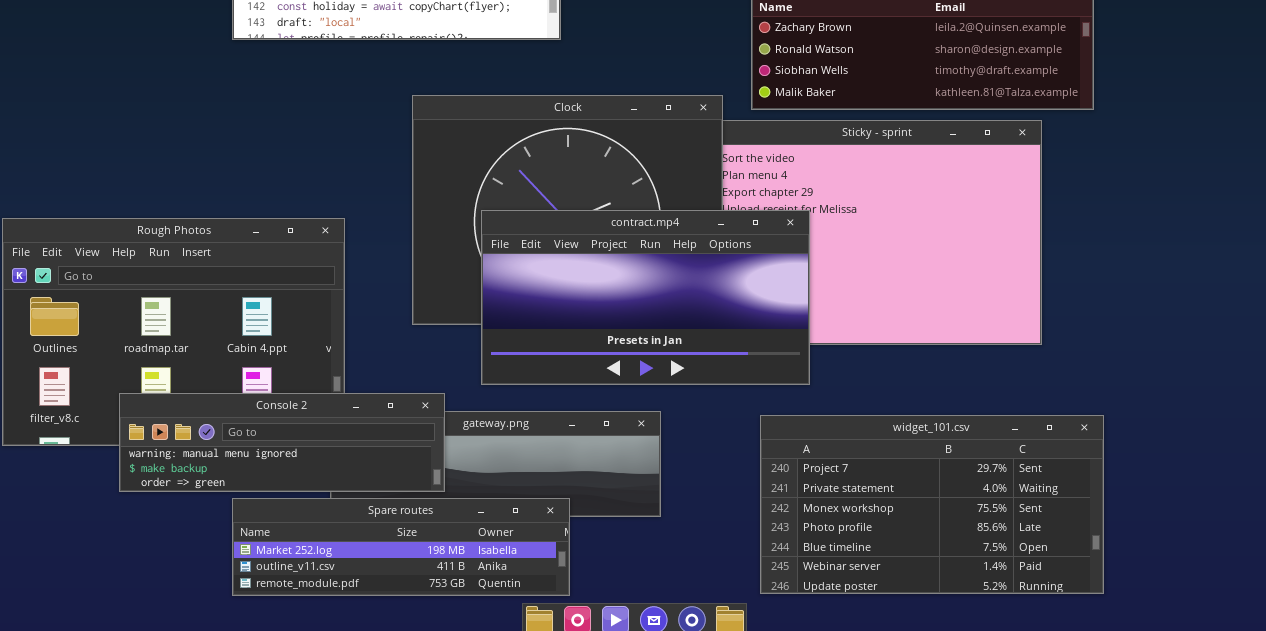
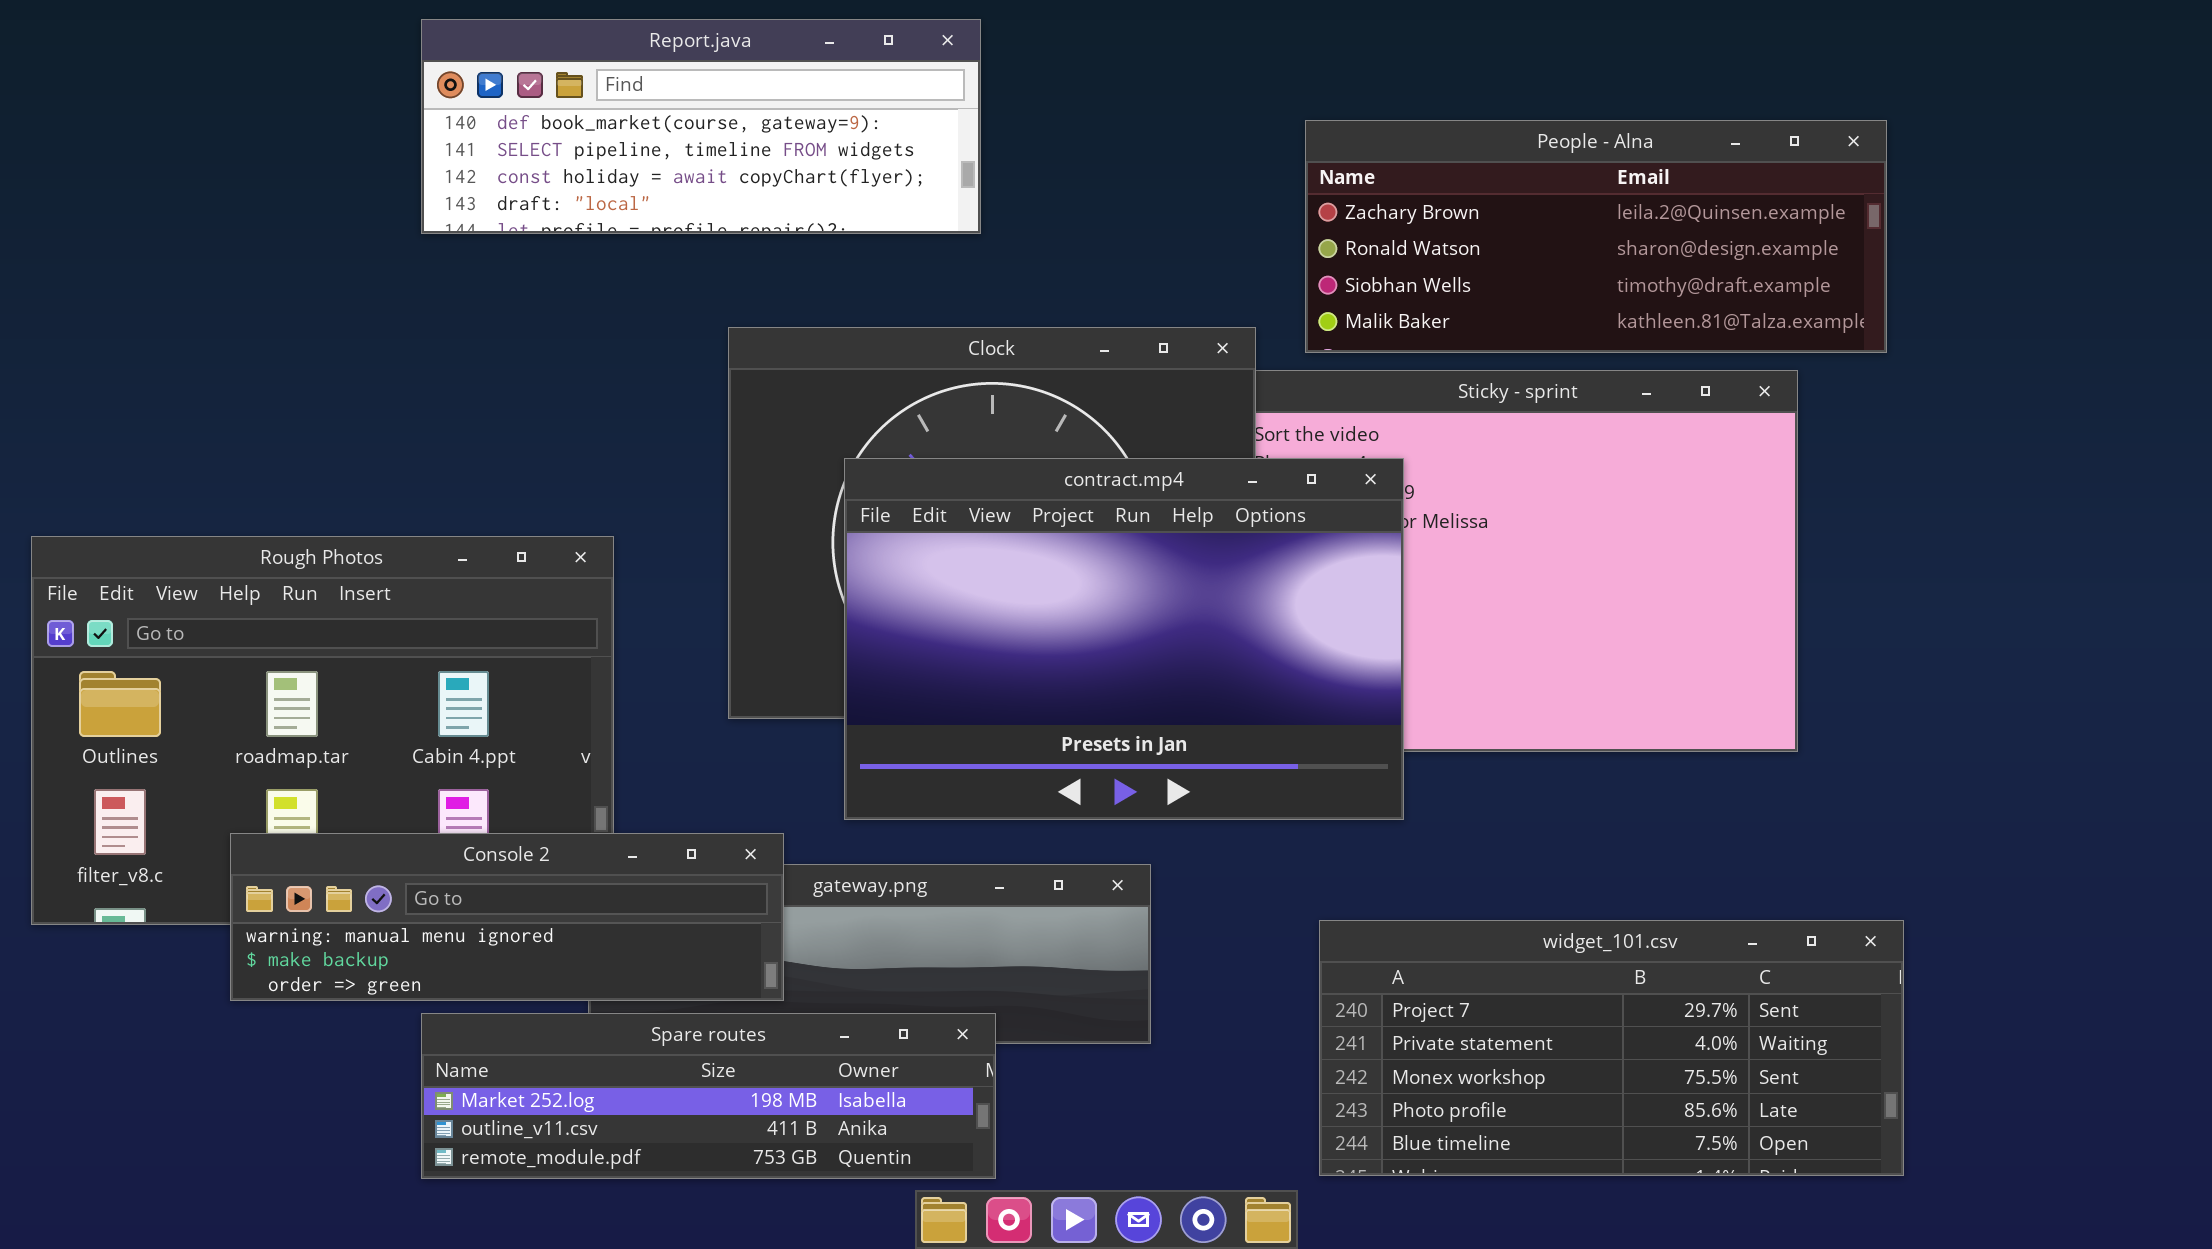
contract.mp4: [481,210,810,385] -> [844,458,1404,820], resized
widget_101.csv: [760,415,1104,594] -> [1319,920,1904,1176], resized

